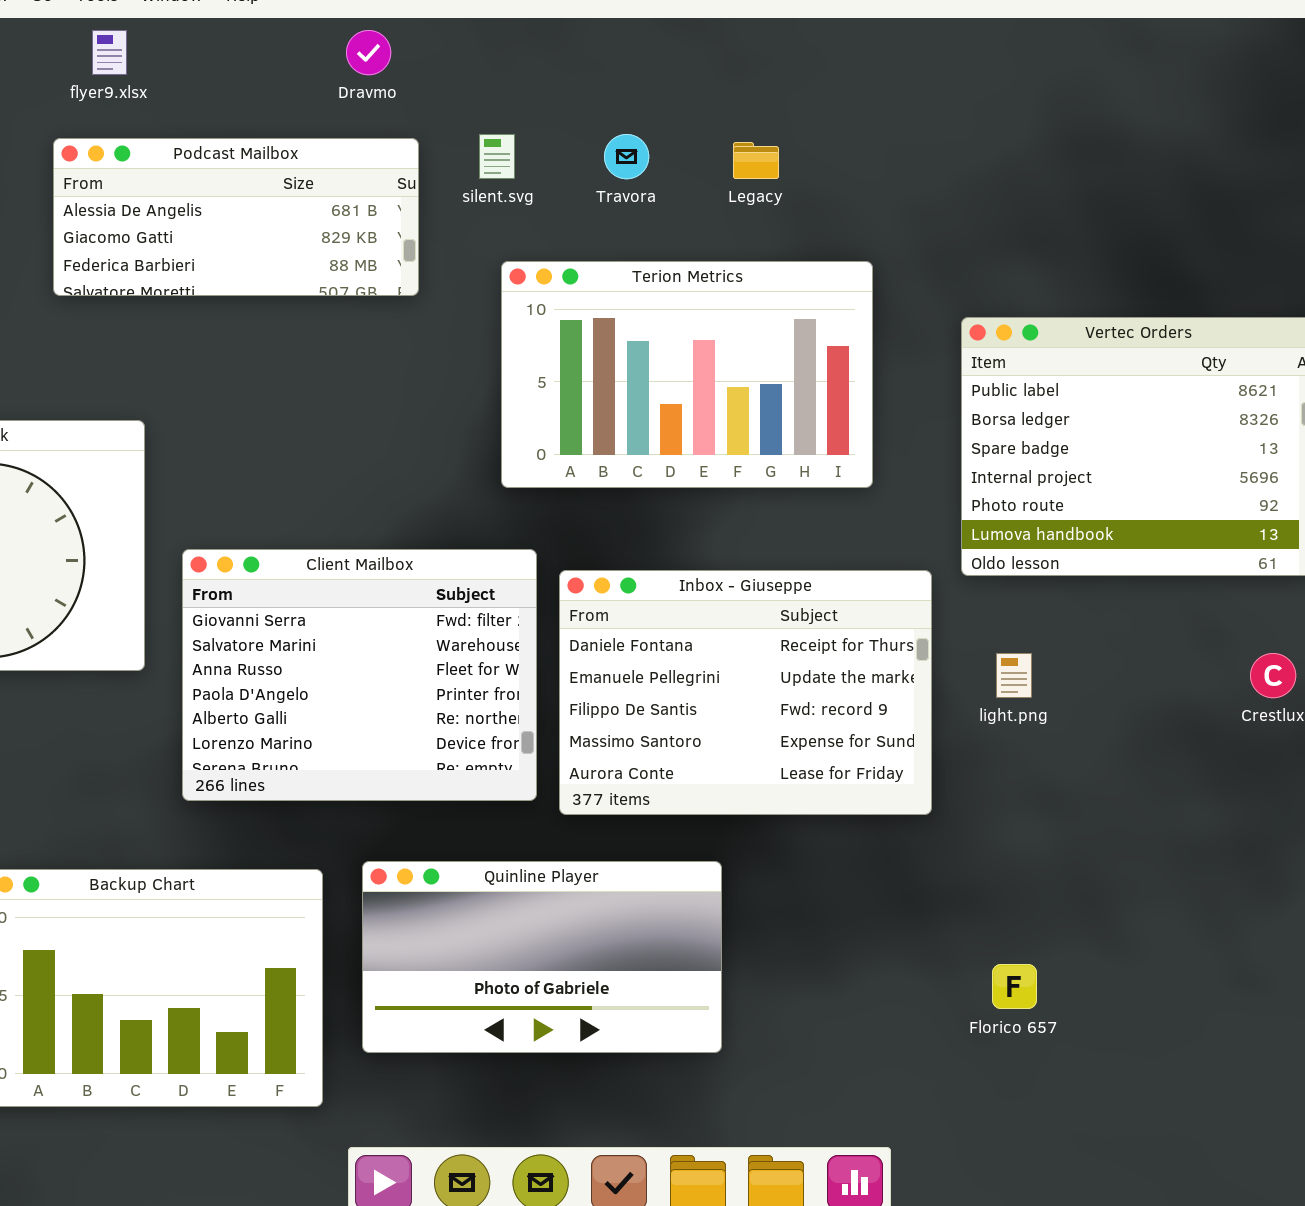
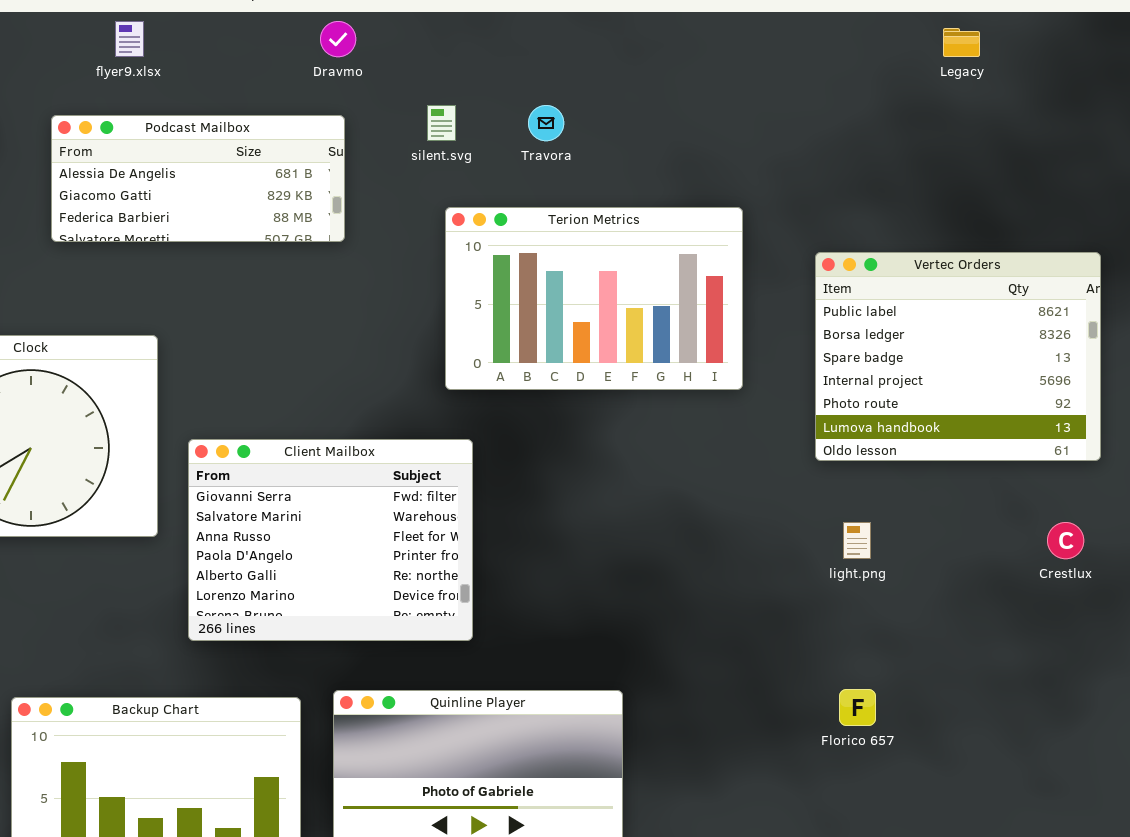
Podcast Mailbox: [53,138,419,296] -> [51,115,345,242], moved
Legacy: [733,142,779,179] -> [943,28,980,57], moved
Inbox - Giuseppe: [559,570,932,815] -> none, closed
Florico 657: [992,964,1037,1009] -> [839,689,876,726], moved

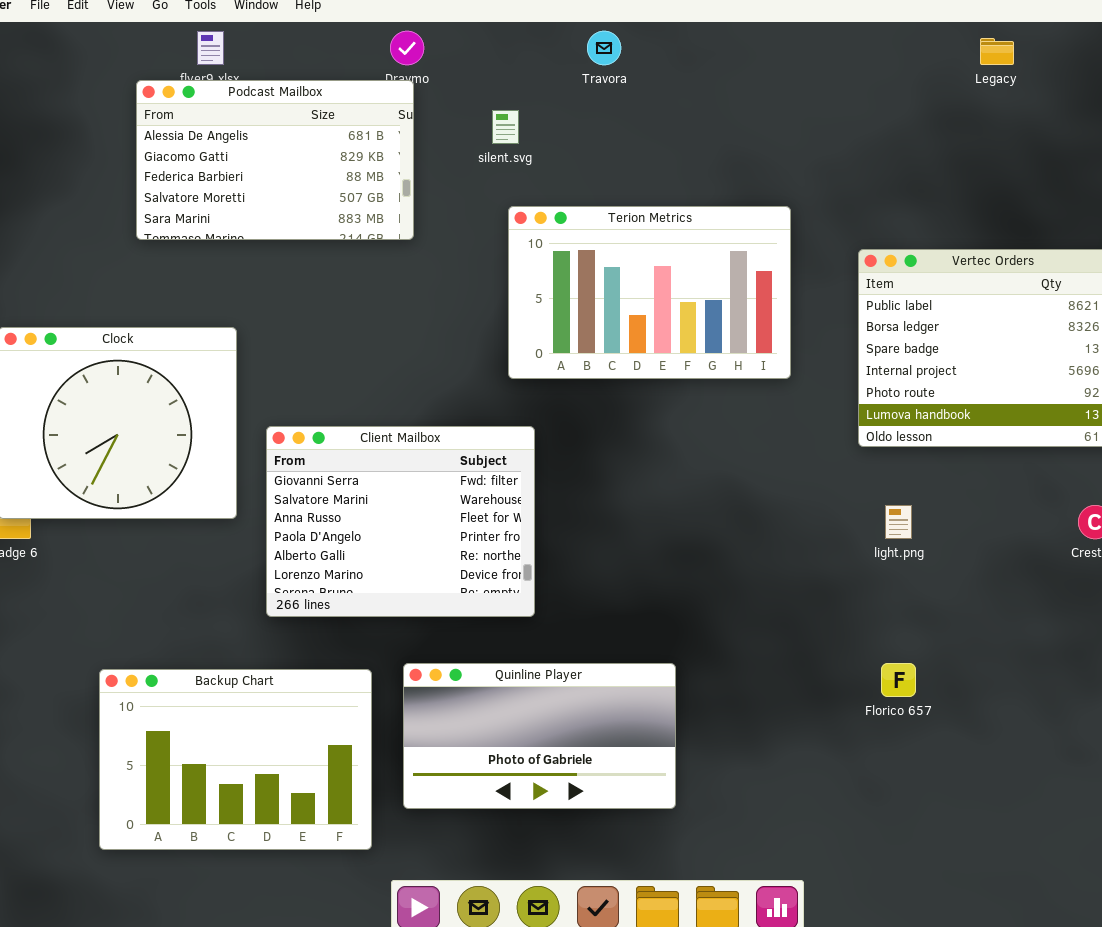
Travora: [528,105,564,141] -> [587,31,621,65], moved
Podcast Mailbox: [51,115,345,242] -> [136,80,414,240], resized

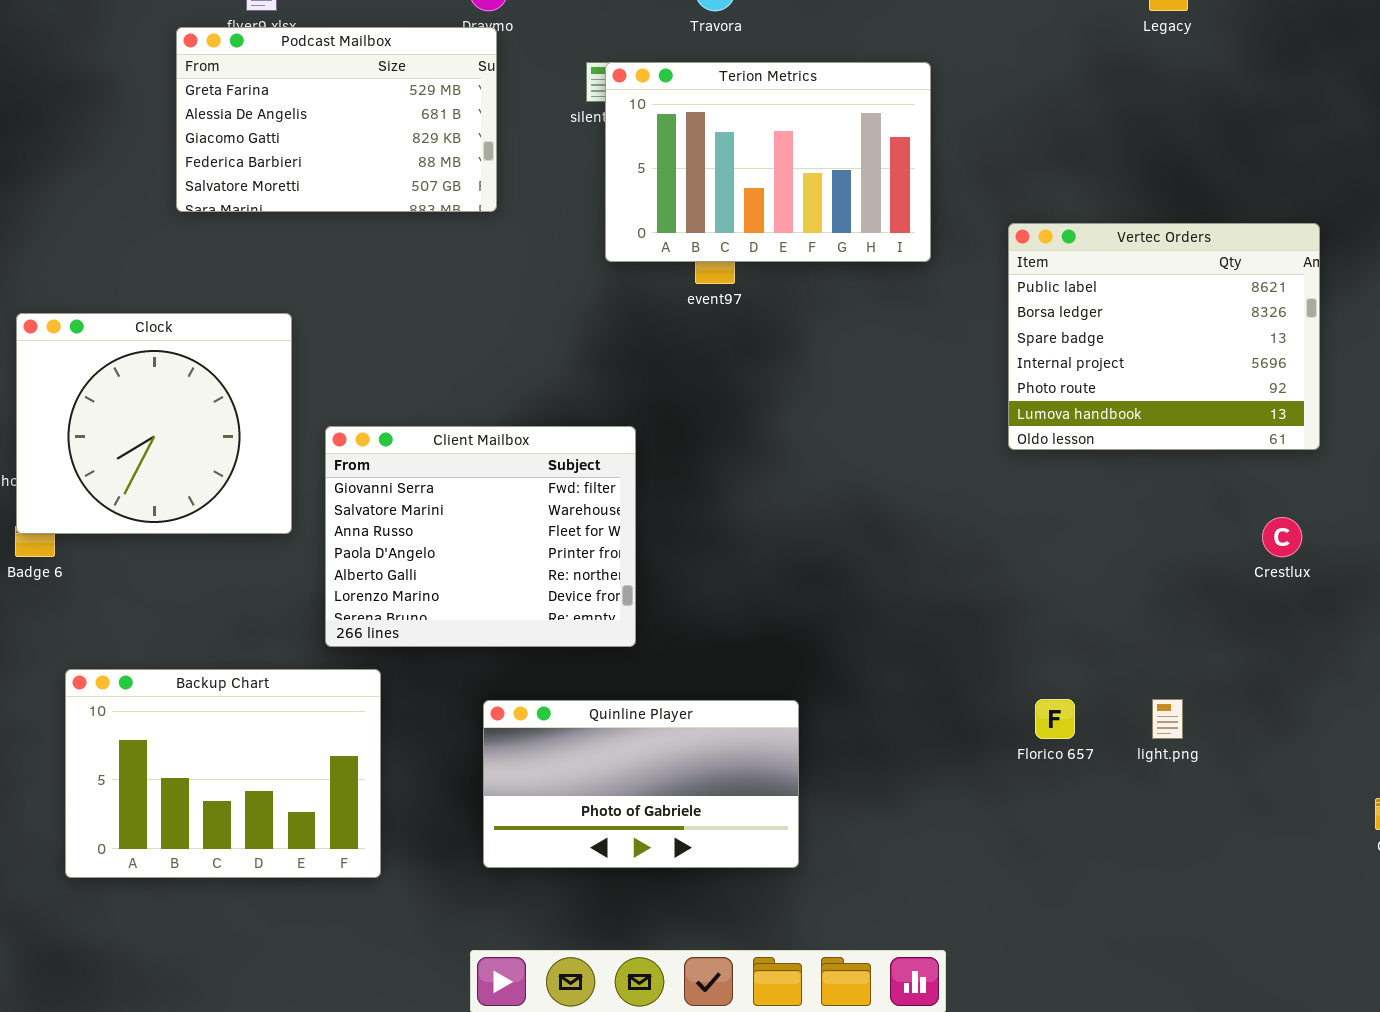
Podcast Mailbox: [136,80,414,240] -> [176,27,497,212], scrolled up 1 row
Terion Metrics: [508,206,791,379] -> [605,62,931,262], moved
light.png: [885,505,912,539] -> [1152,699,1183,739], moved
Backup Chart: [99,669,372,850] -> [65,669,381,878], moved

